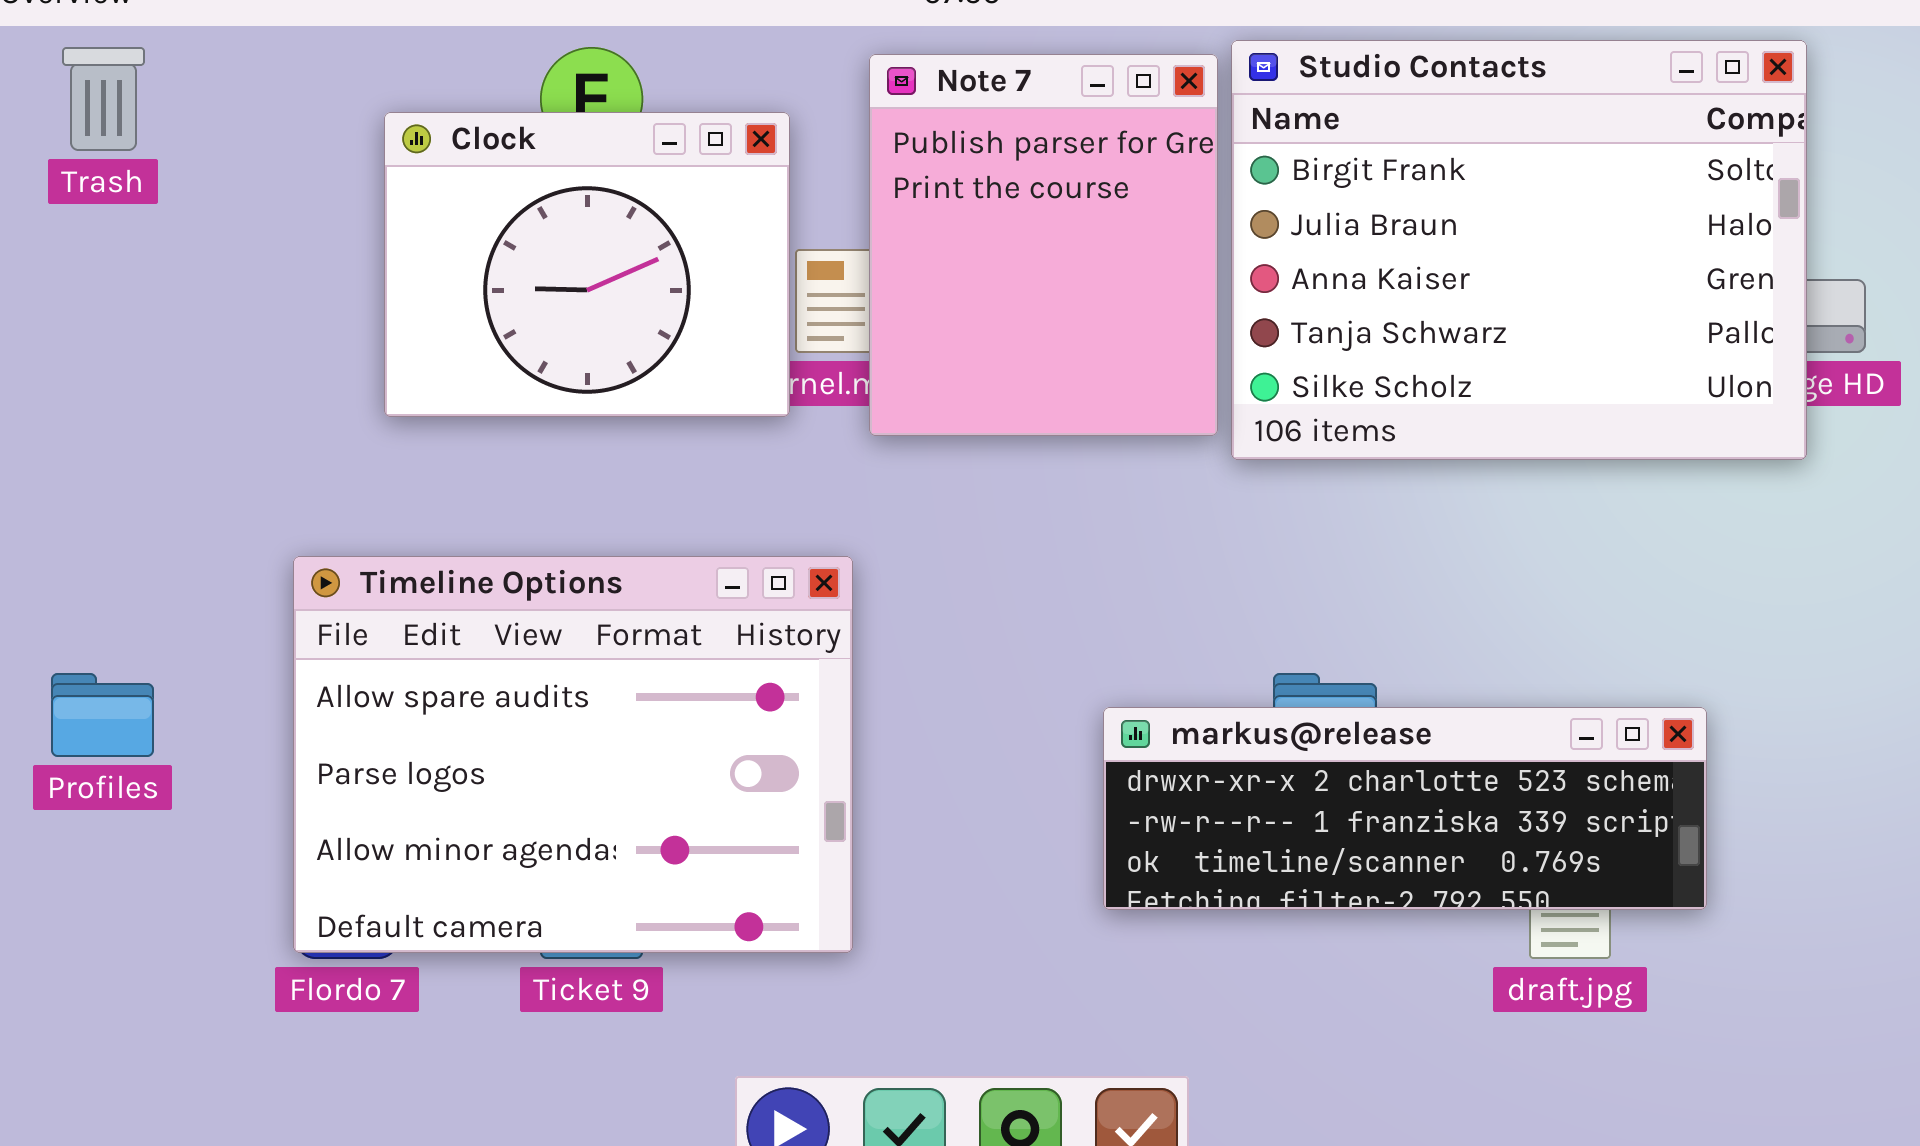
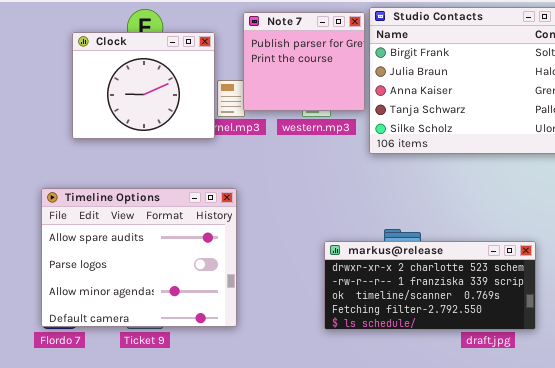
Note 7: [869,54,1218,436] -> [243,12,365,111], resized
markus@release: [1103,707,1707,910] -> [324,241,536,330], resized

